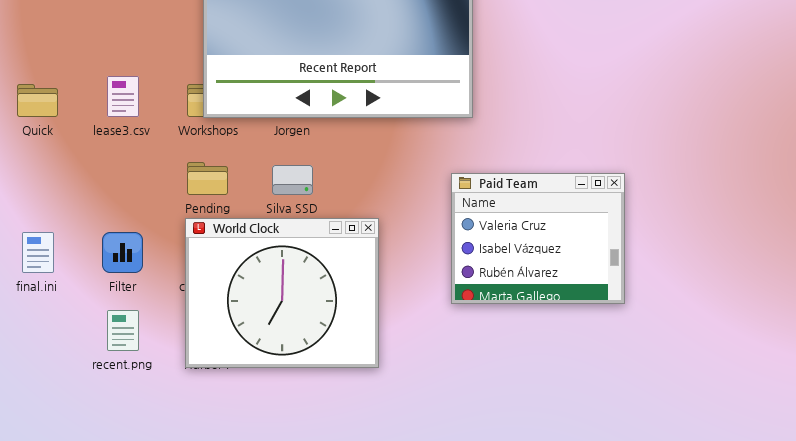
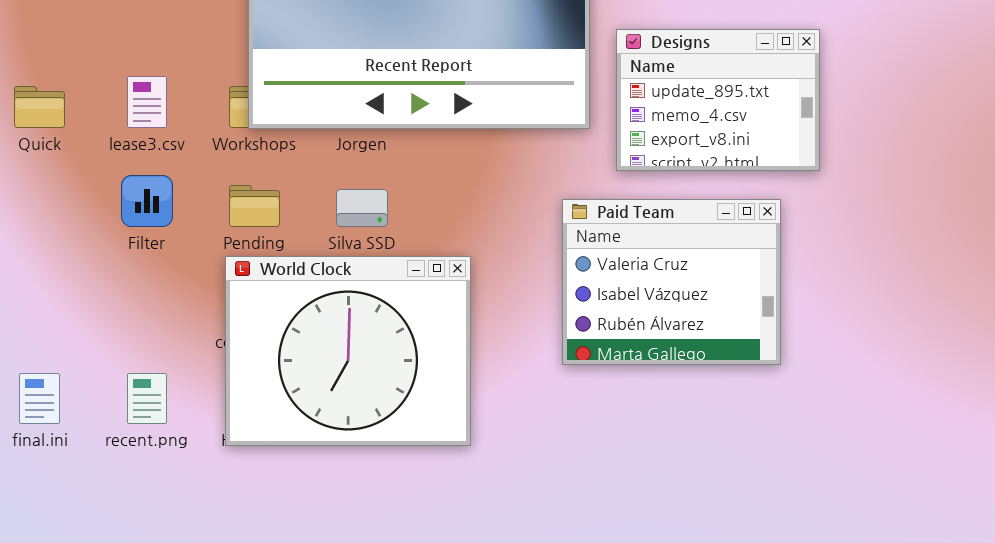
Designs: none -> [616,29,820,171], opened
final.ini: [22,232,54,273] -> [19,373,60,424], moved
Filter: [102,232,143,273] -> [121,175,173,227], moved

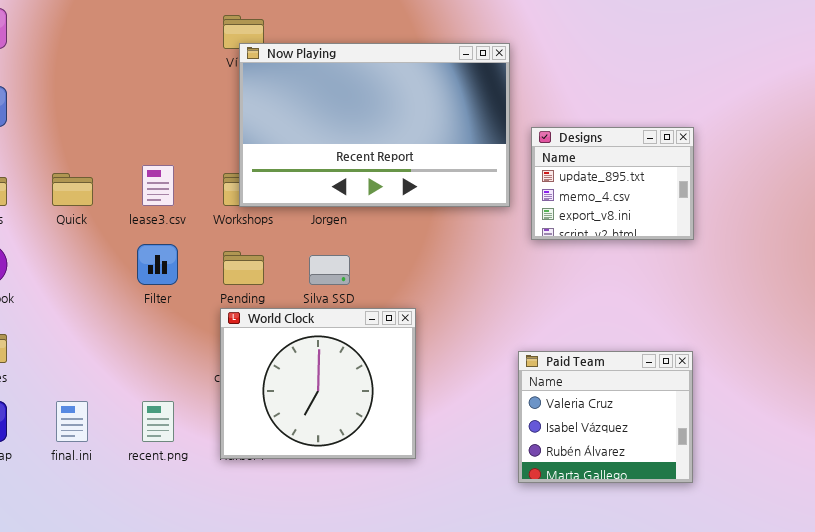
Paid Team: [562,199,781,365] -> [518,351,693,483], moved

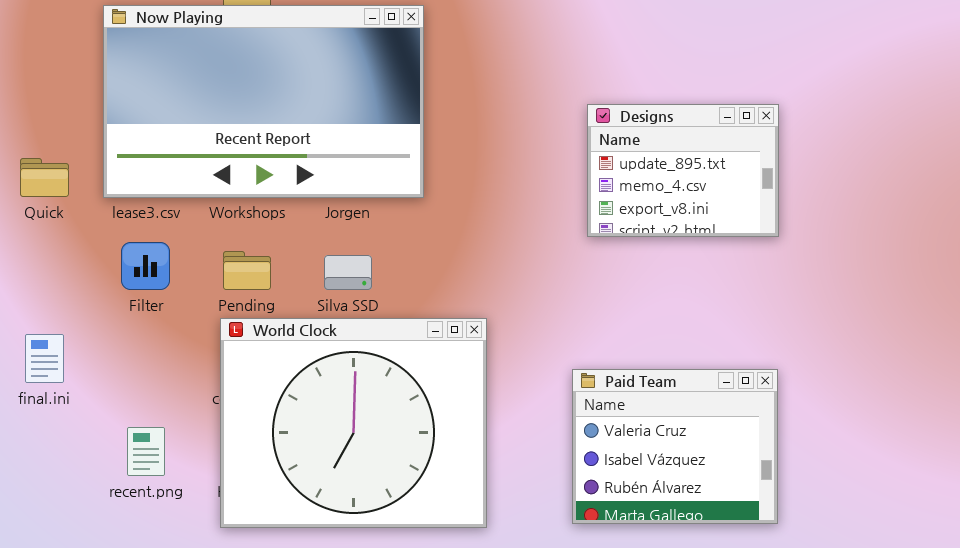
Now Playing: [239,43,510,207] -> [103,5,424,198], moved
World Clock: [220,308,416,459] -> [220,318,487,528], resized
final.ini: [56,401,88,442] -> [25,334,64,383], moved

